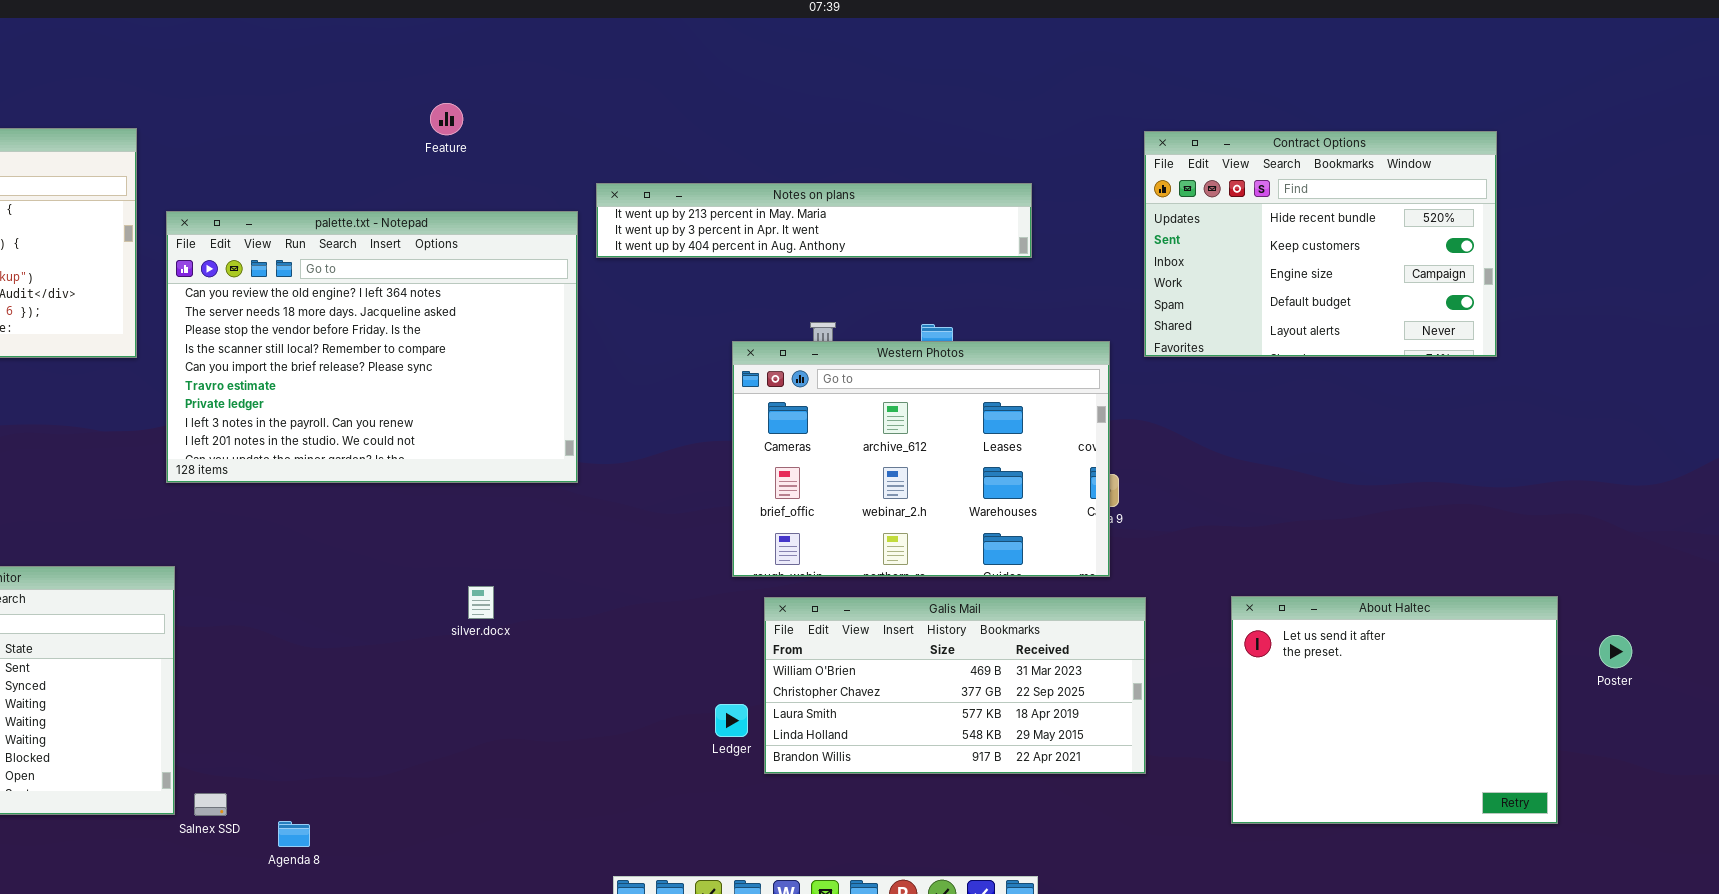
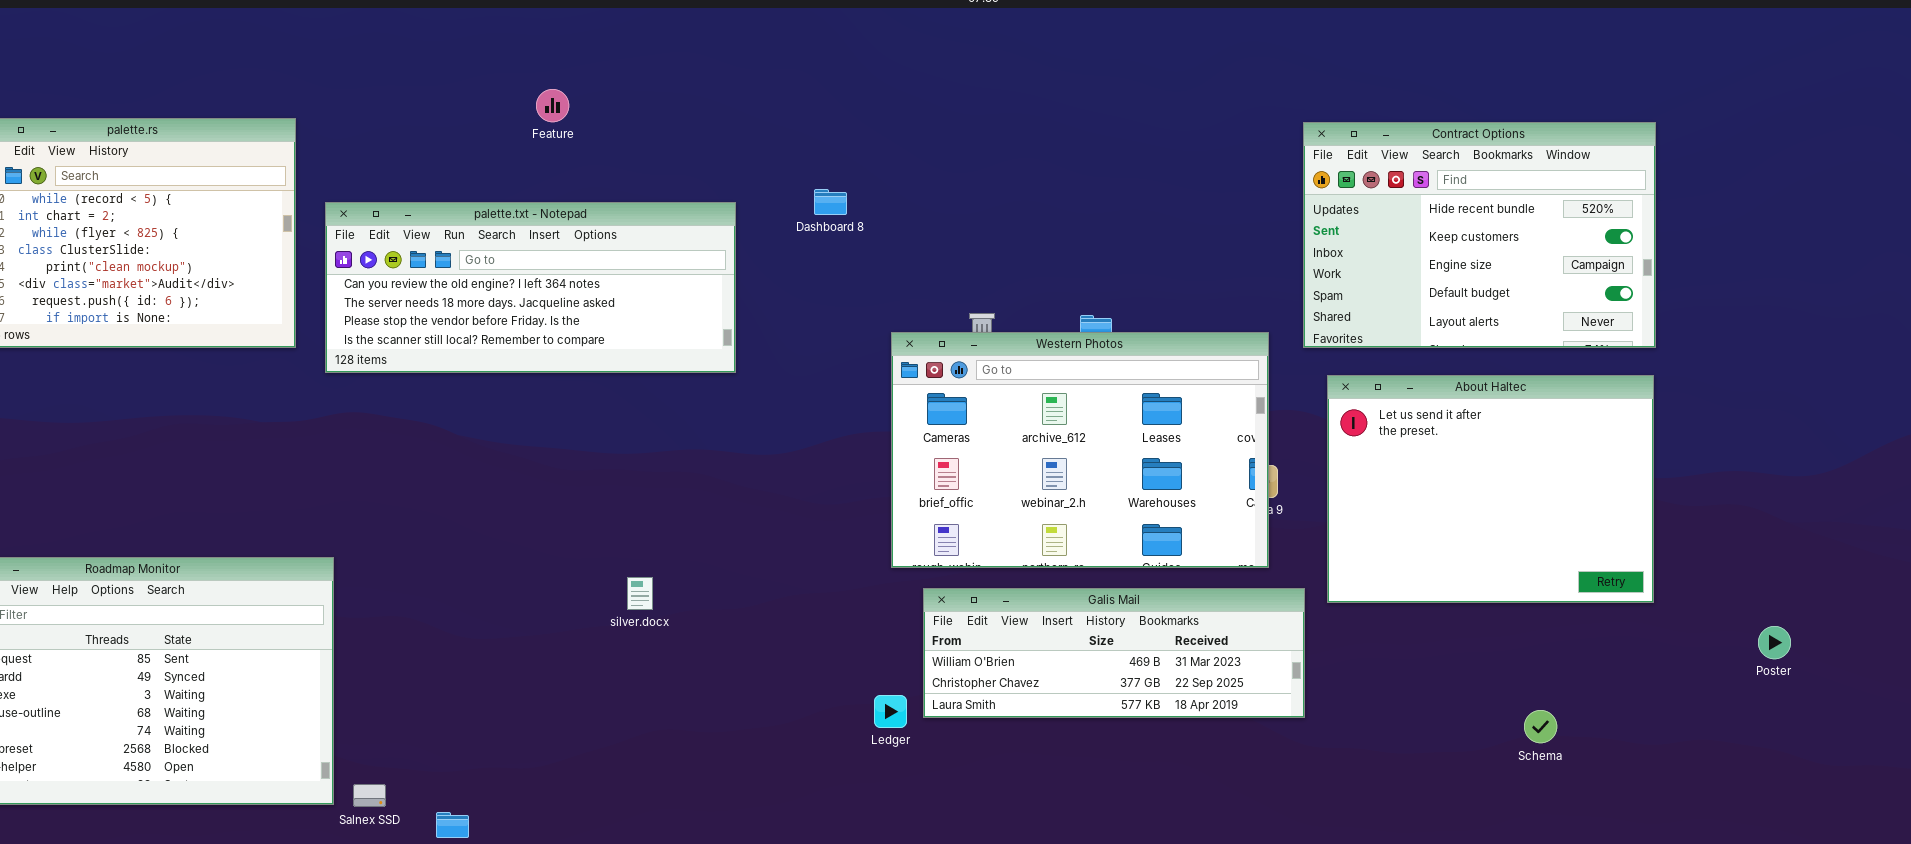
Feature: [430,103,463,135] -> [536,89,569,122], moved
Notes on plans: [596,183,1032,258] -> none, closed
palette.txt - Notepad: [166,211,578,483] -> [325,202,736,373], resized
About Haltec: [1231,596,1558,824] -> [1327,375,1654,603], moved
Galis Mail: [764,597,1146,774] -> [923,588,1305,718], resized

